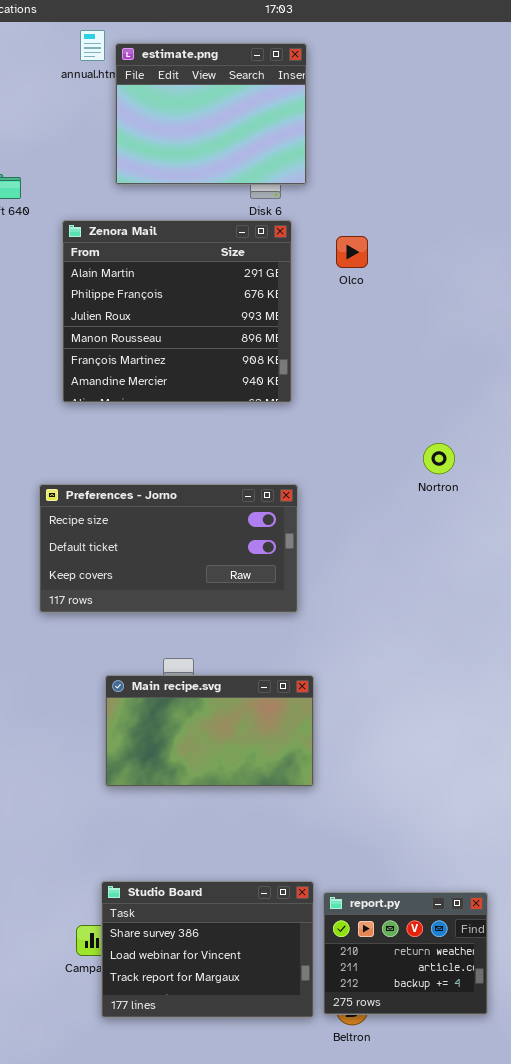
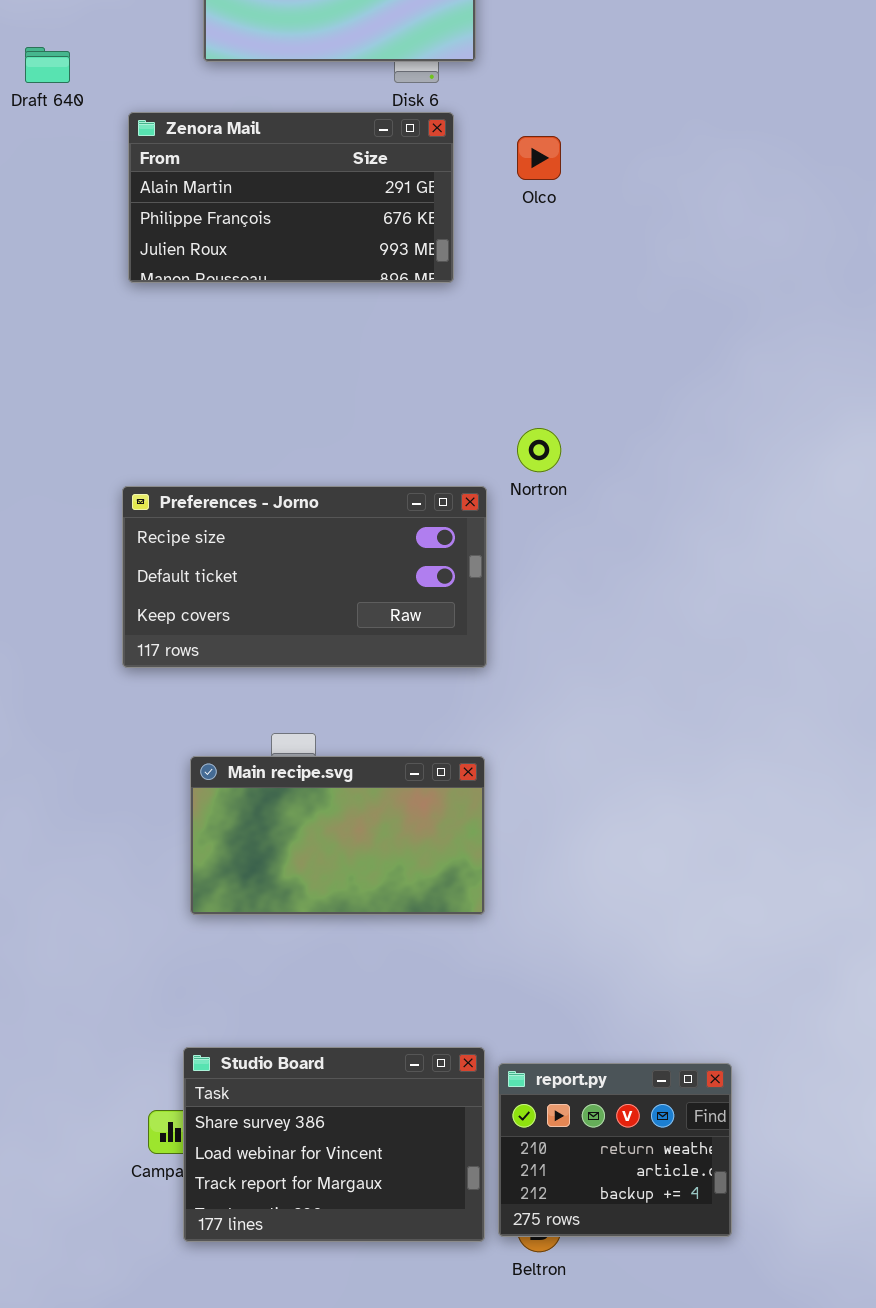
Zenora Mail: [62,220,292,403] -> [128,112,454,283], resized
Nortron: [423,443,455,474] -> [517,428,561,472], moved
Preferences - Jorno: [39,484,298,613] -> [122,486,487,668], moved

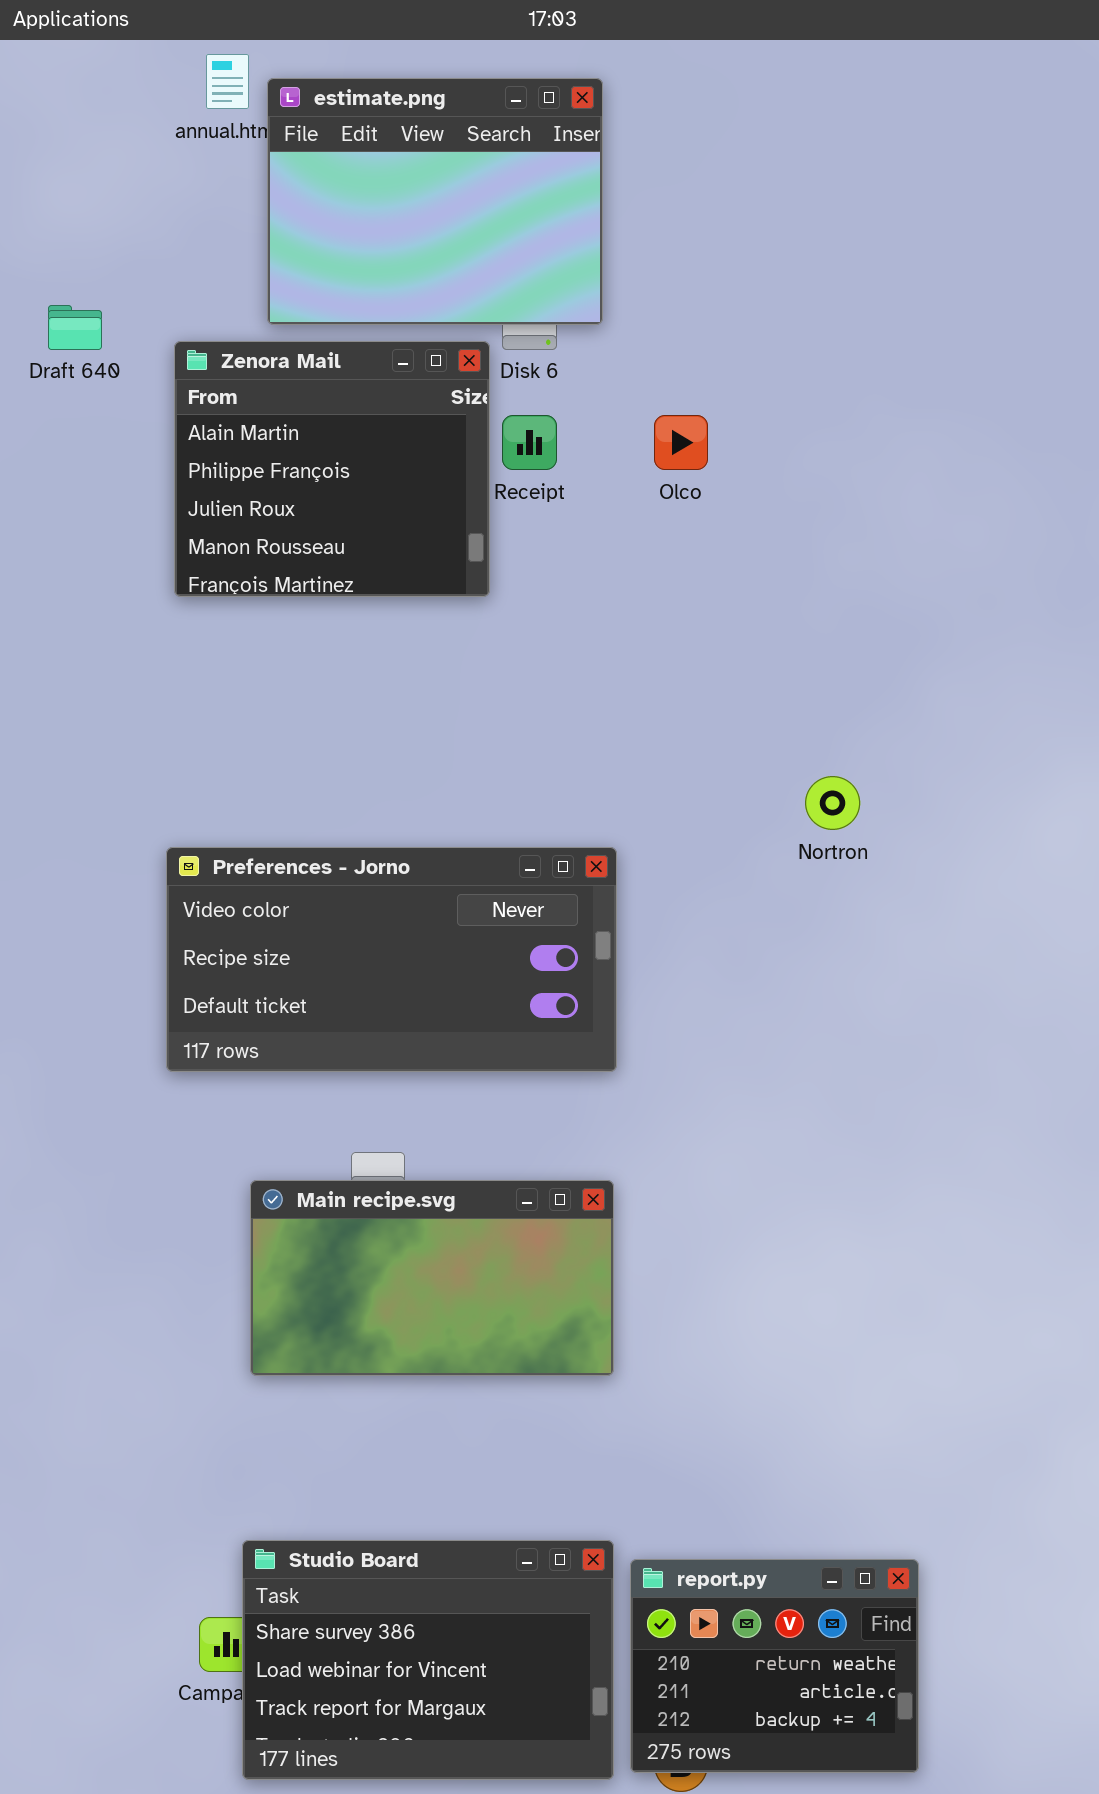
Zenora Mail: [128,112,454,283] -> [174,341,490,597], resized
Nortron: [517,428,561,472] -> [805,776,860,830], moved
Preferences - Jorno: [122,486,487,668] -> [166,847,617,1072], scrolled up 1 row

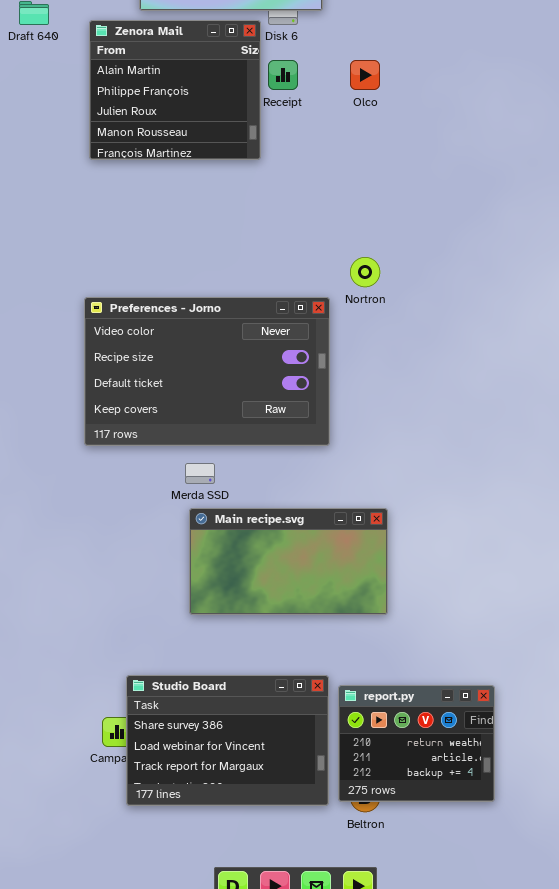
Nortron: [805,776,860,830] -> [350,257,380,287], moved
Preferences - Jorno: [166,847,617,1072] -> [84,297,330,446], resized
Main recipe.svg: [250,1180,614,1376] -> [189,508,388,615], moved

